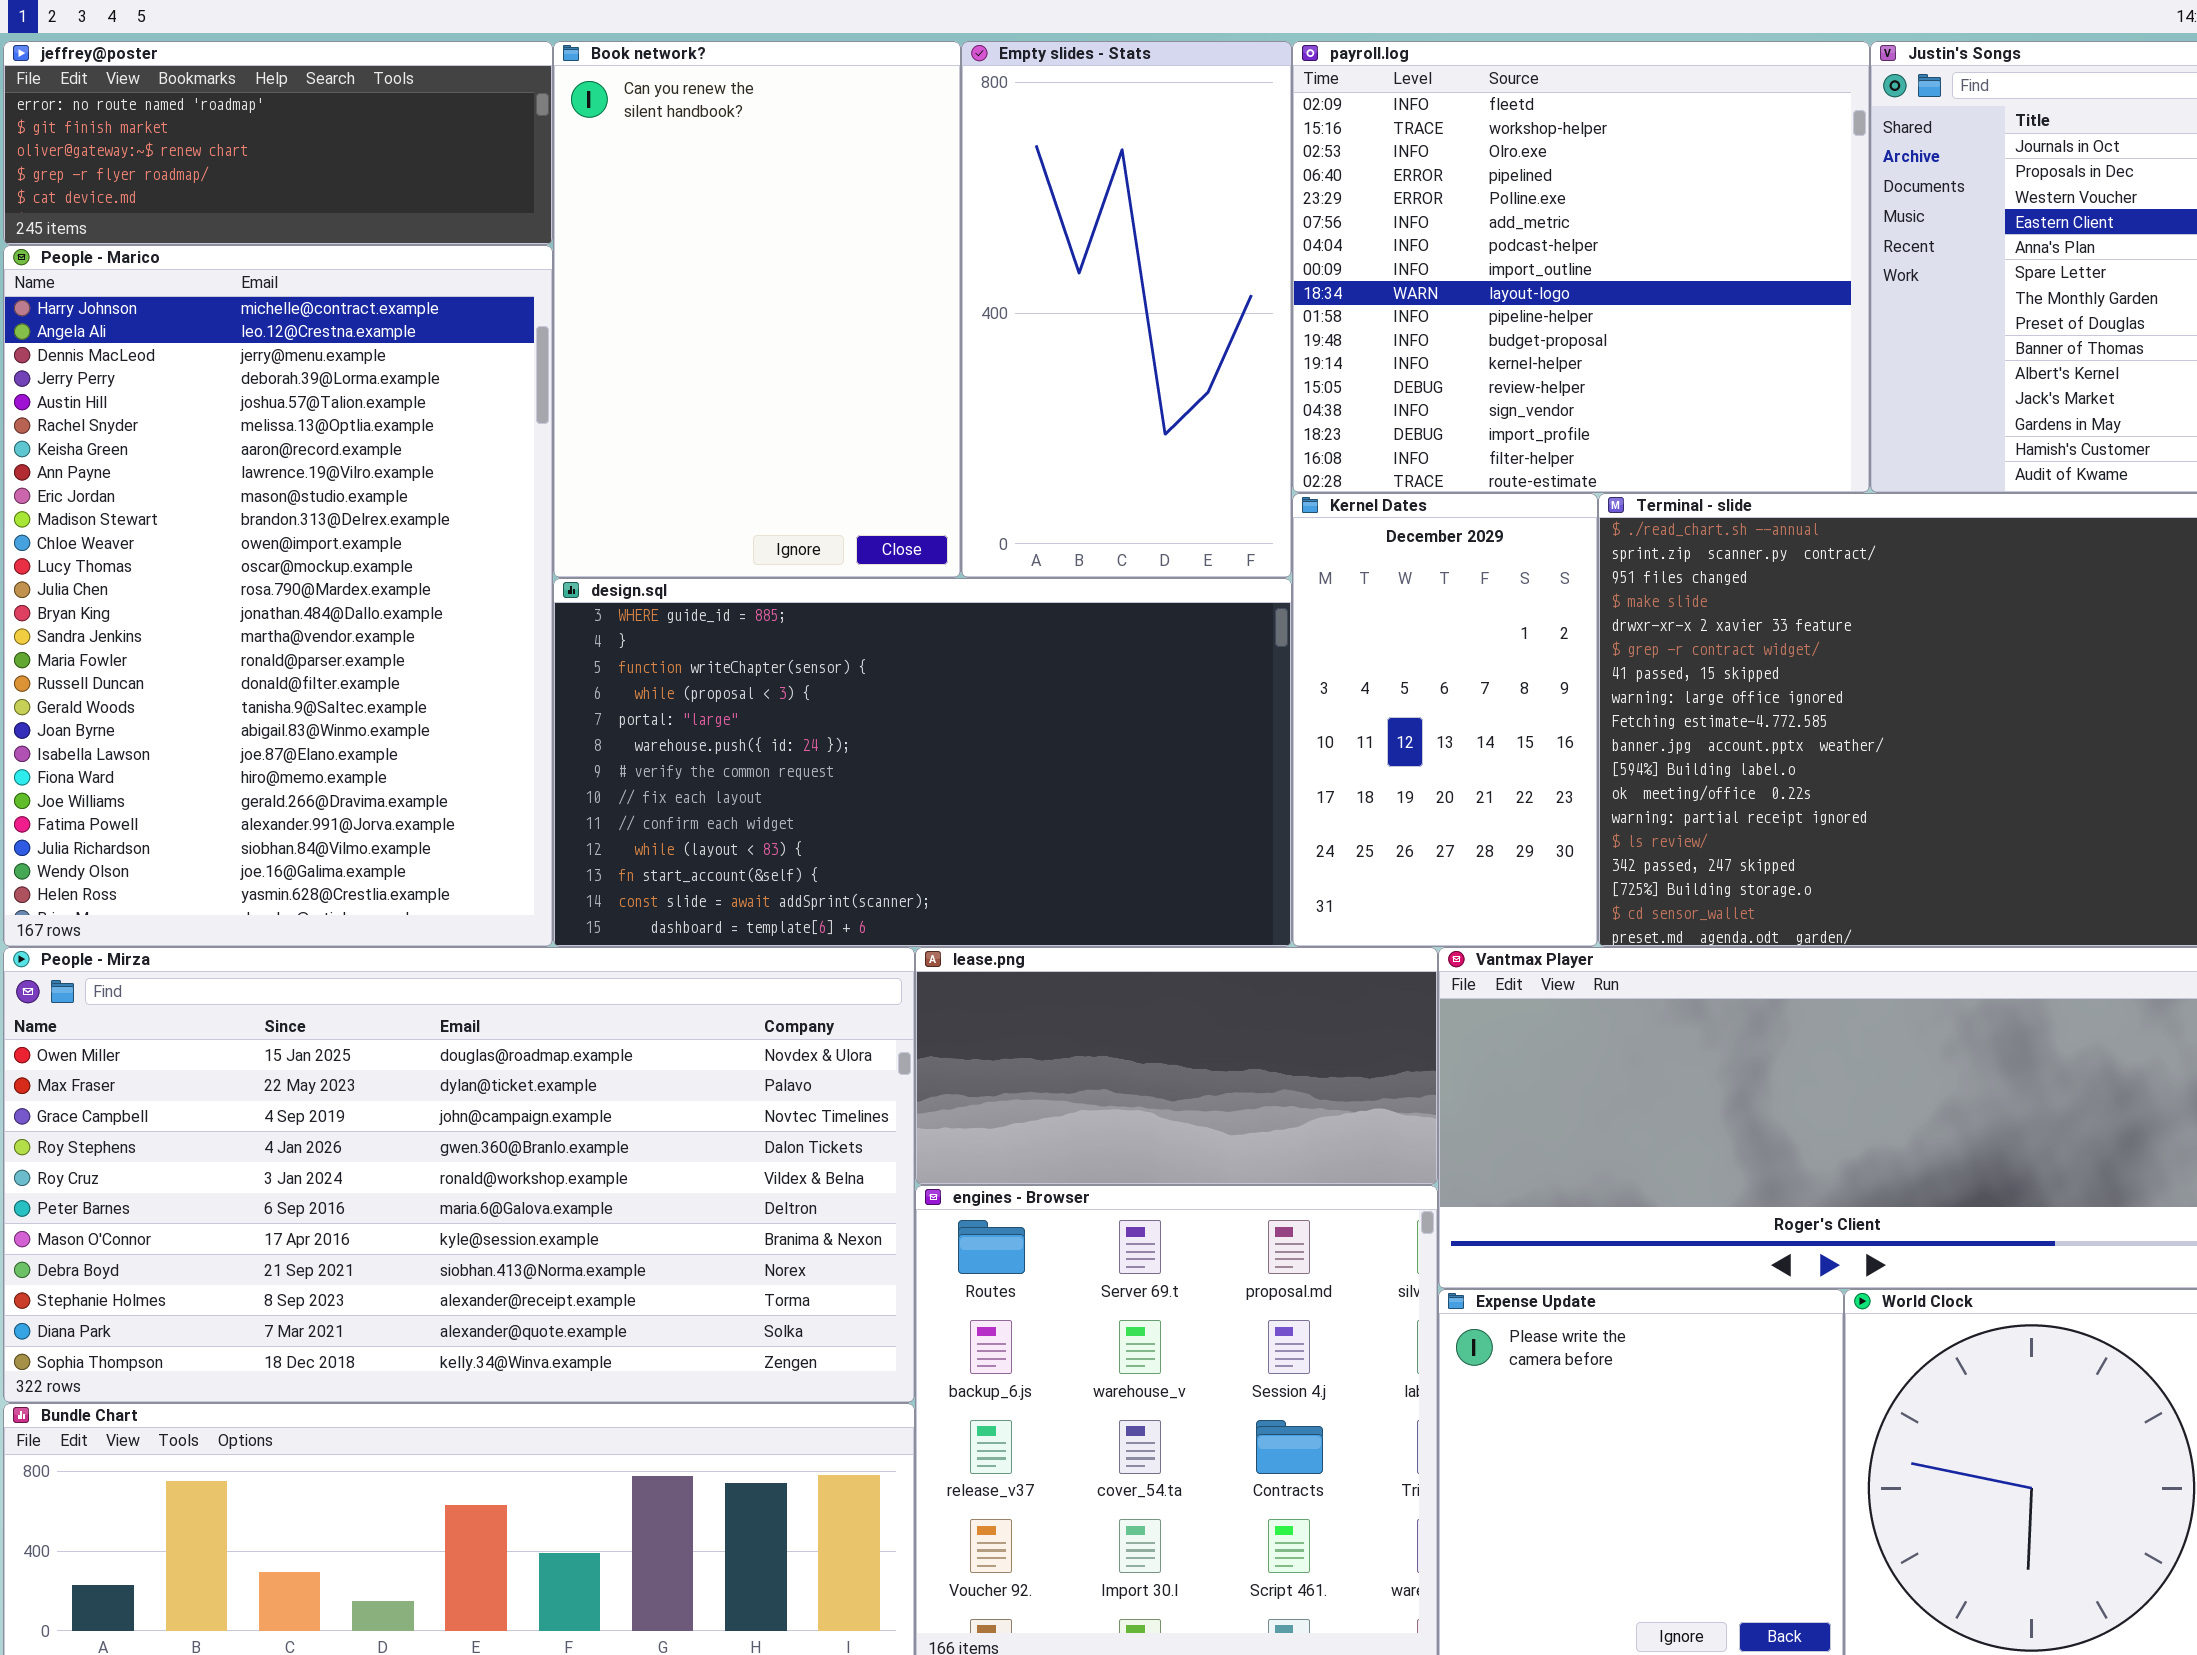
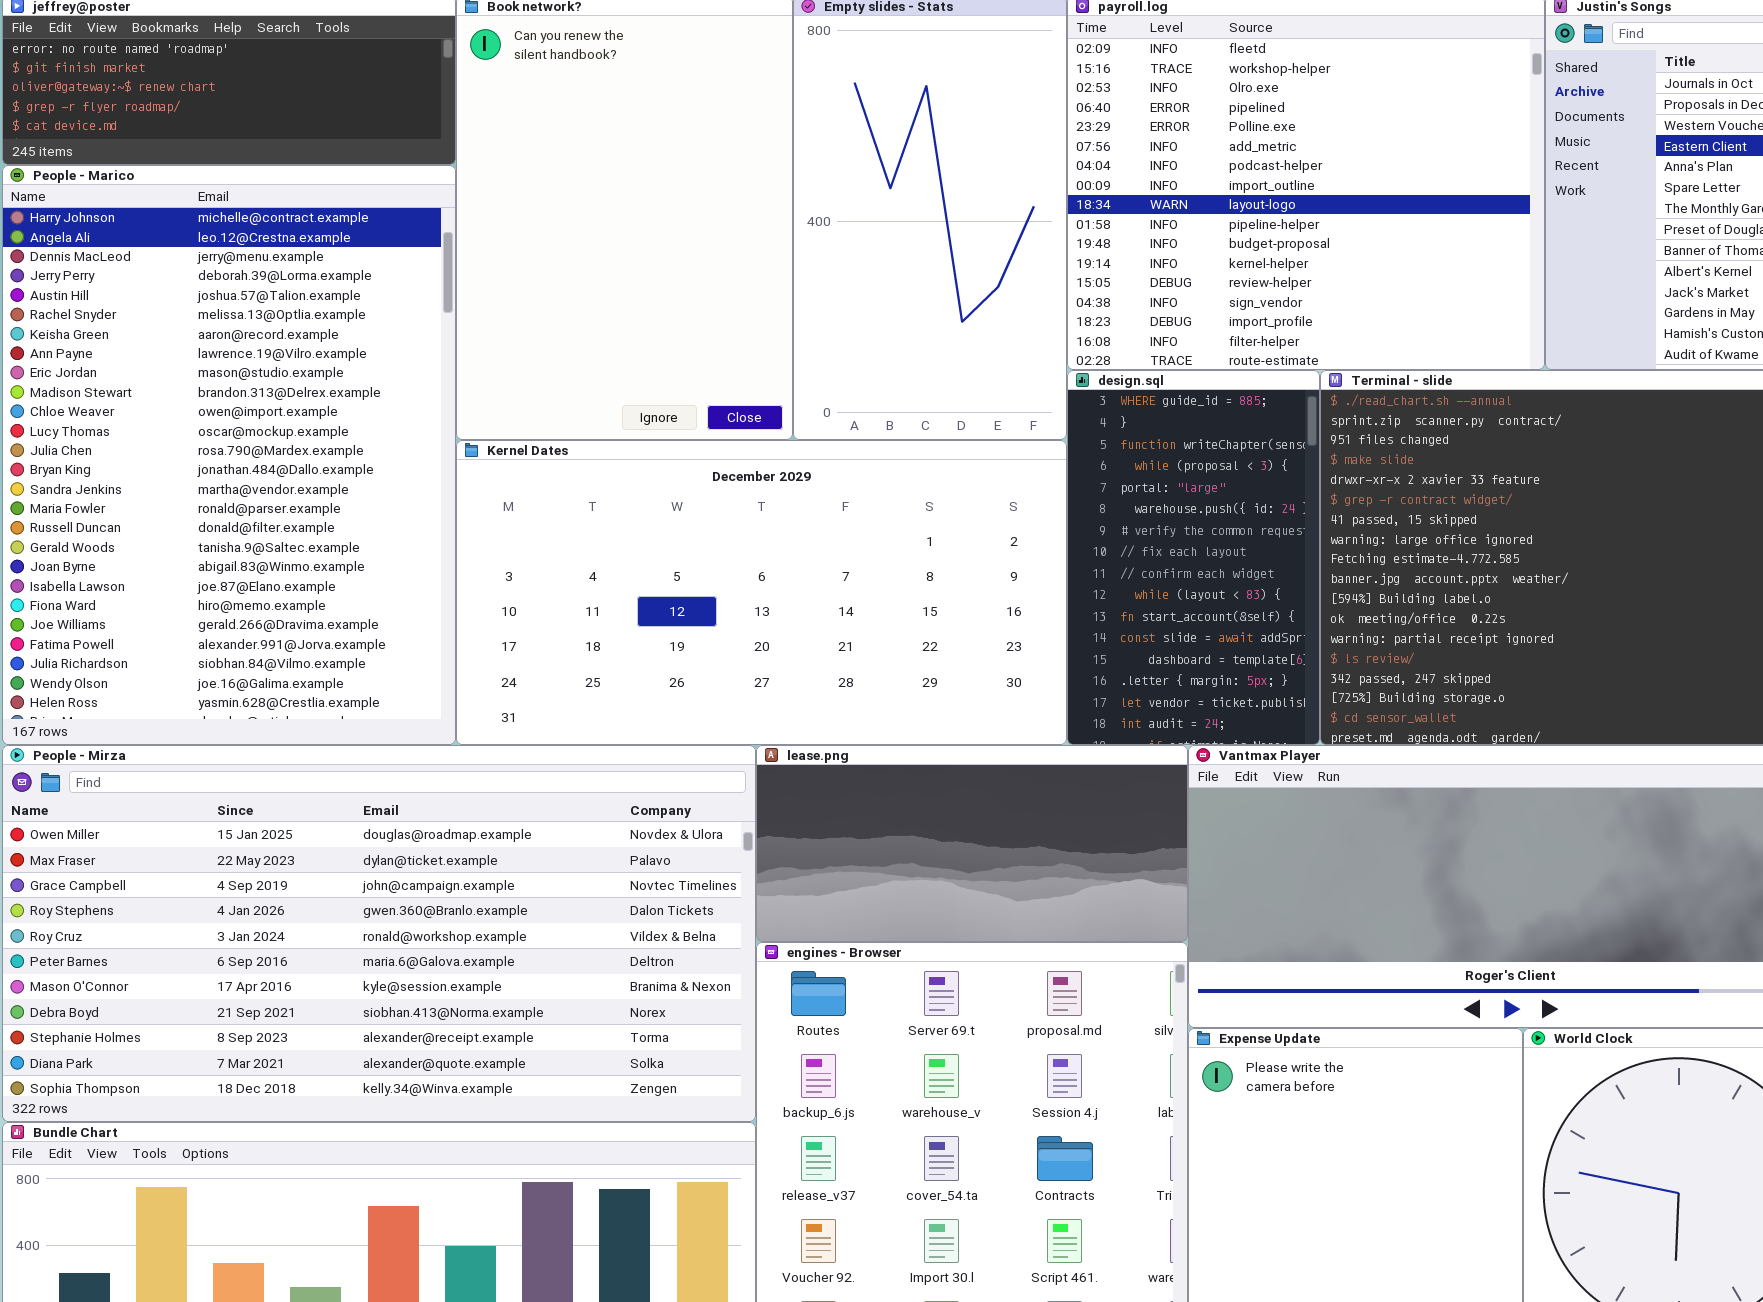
Kernel Dates: [1292,493,1598,947] -> [456,440,1067,745], moved, resized
design.sql: [553,578,1292,947] -> [1067,370,1320,745], moved, resized

